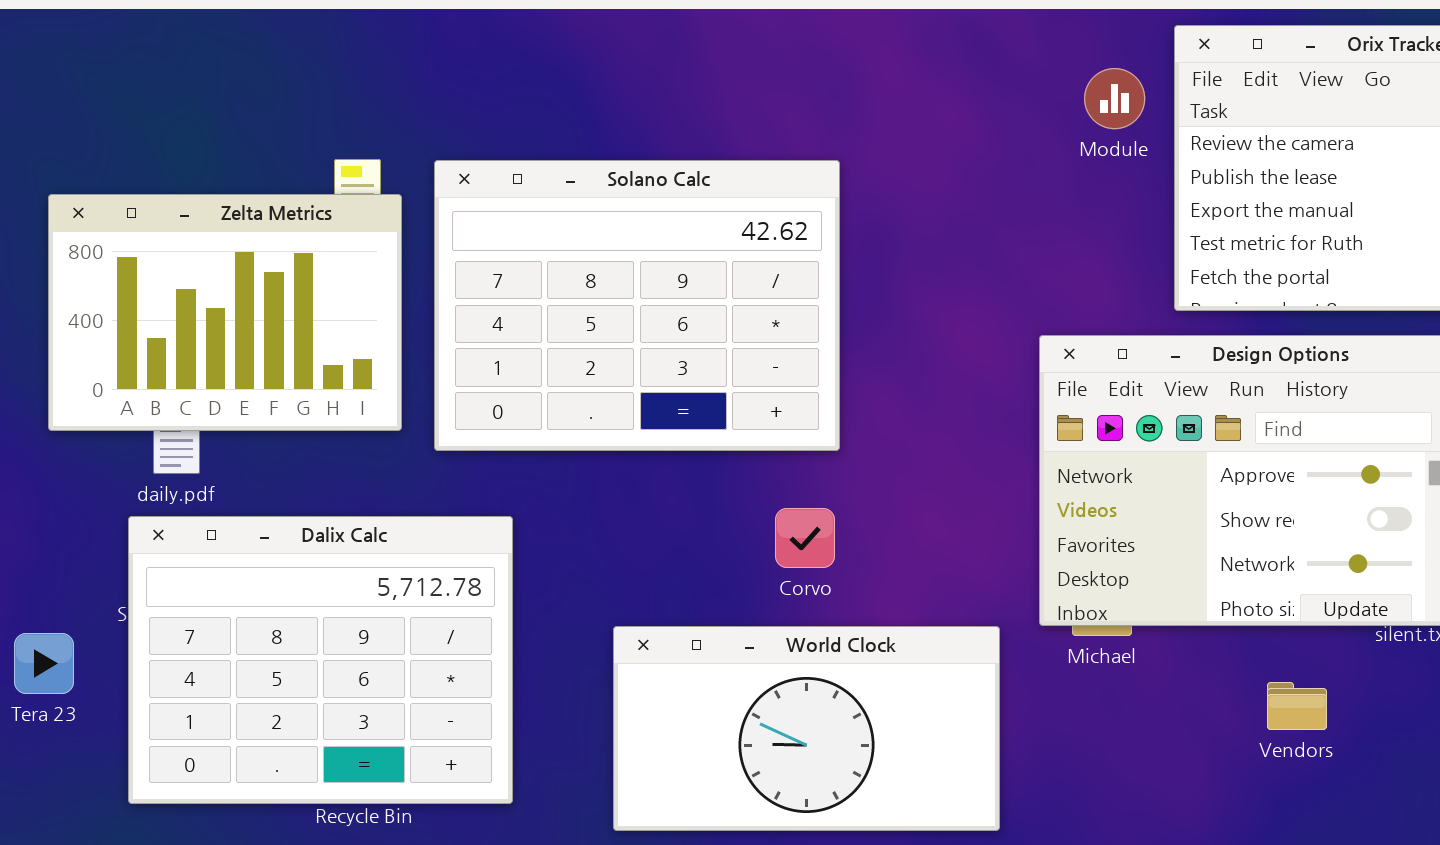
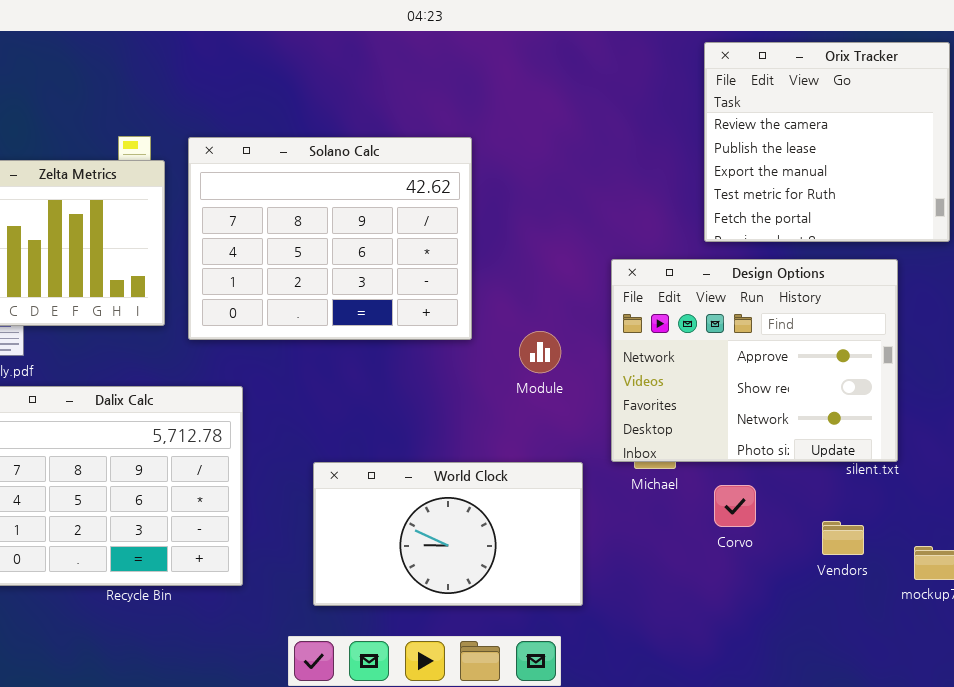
Module: [1084,68,1145,129] -> [519,331,561,373], moved
Corvo: [775,508,835,568] -> [714,485,756,527], moved
Vendors: [1267,682,1327,730] -> [822,521,864,555], moved

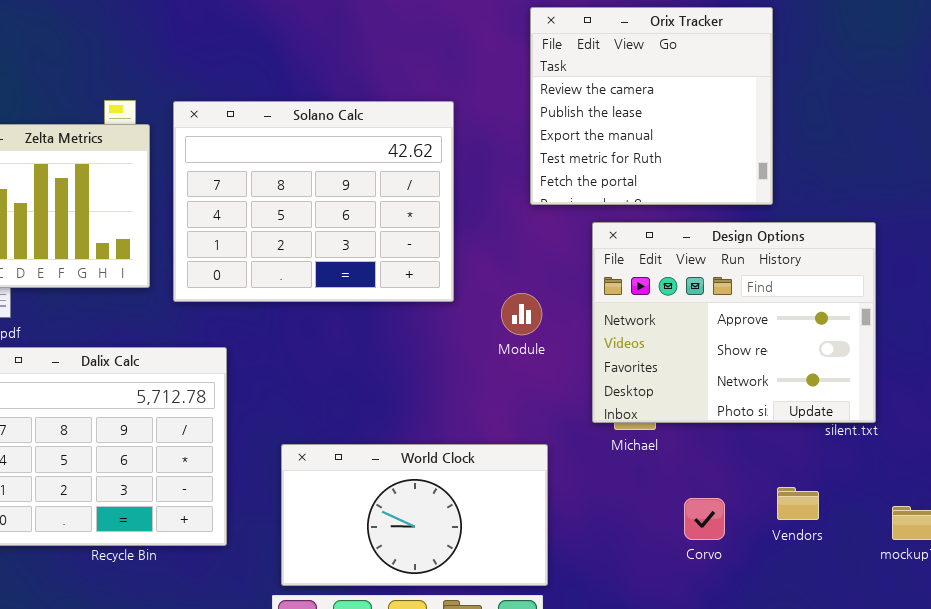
Orix Tracker: [704,42,950,242] -> [530,7,773,205], moved
World Clock: [313,462,583,606] -> [281,444,548,586], moved
Corvo: [714,485,756,527] -> [684,498,725,540], moved
Vendors: [822,521,864,555] -> [777,487,819,520], moved

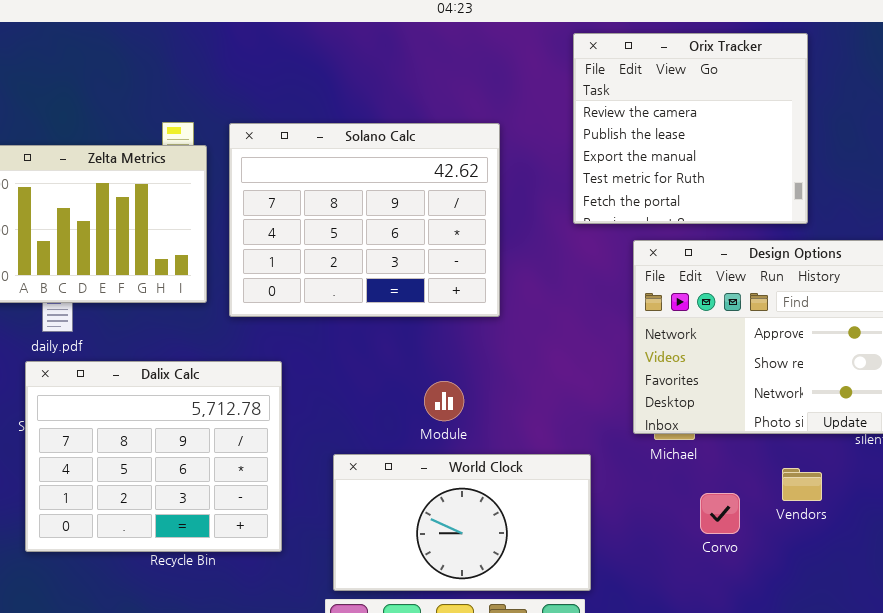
Module: [501,293,542,335] -> [424,381,464,421], moved
Vendors: [777,487,819,520] -> [782,468,822,501], moved
Corvo: [684,498,725,540] -> [700,493,740,534], moved

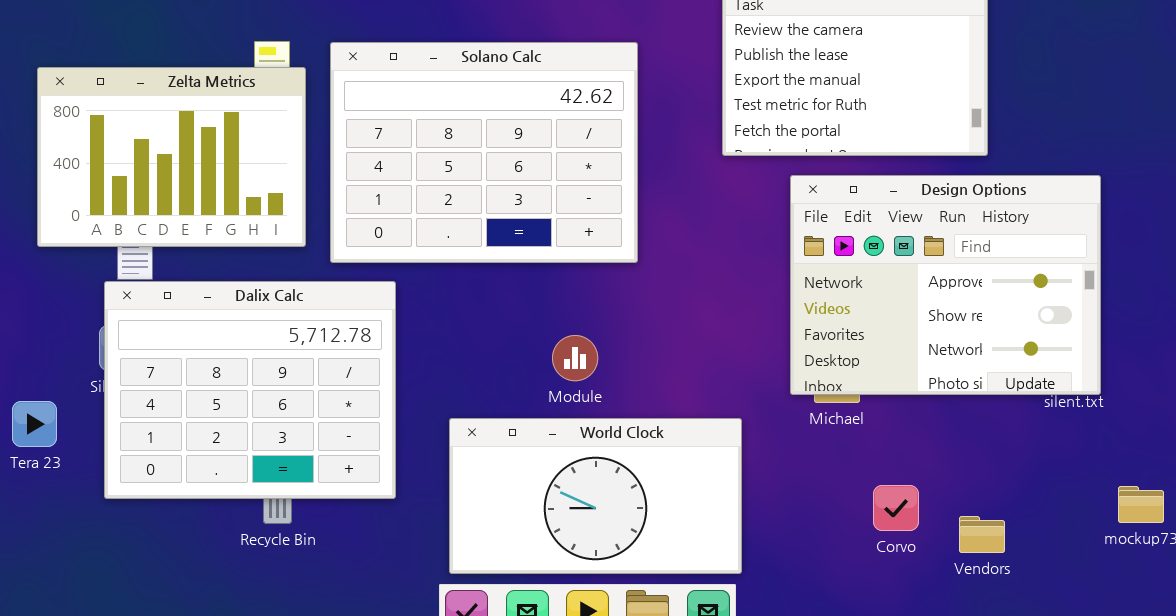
Dalix Calc: [25,361,282,552] -> [104,281,396,499], moved
Vendors: [782,468,822,501] -> [959,516,1005,553], moved
Corvo: [700,493,740,534] -> [873,485,919,531], moved

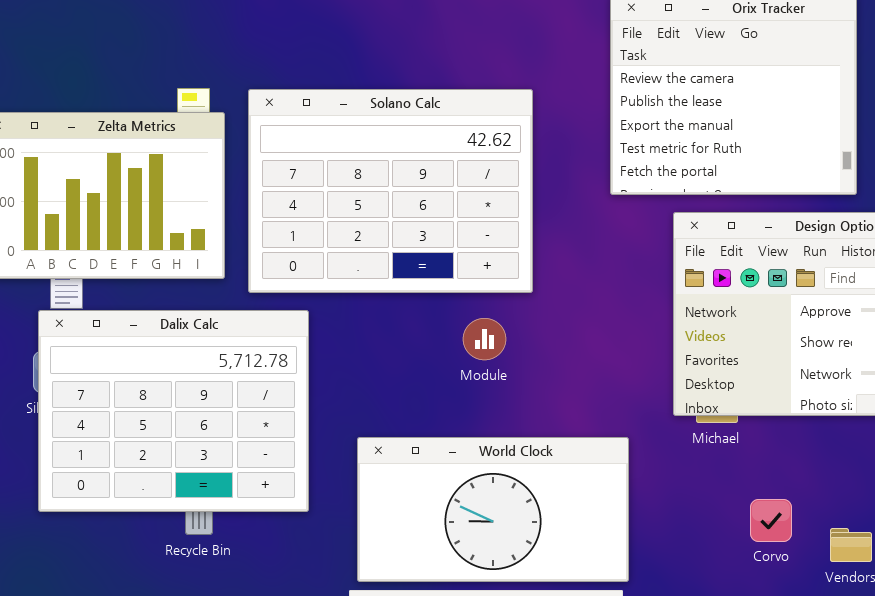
Module: [552,335,598,381] -> [463,318,506,360], moved

